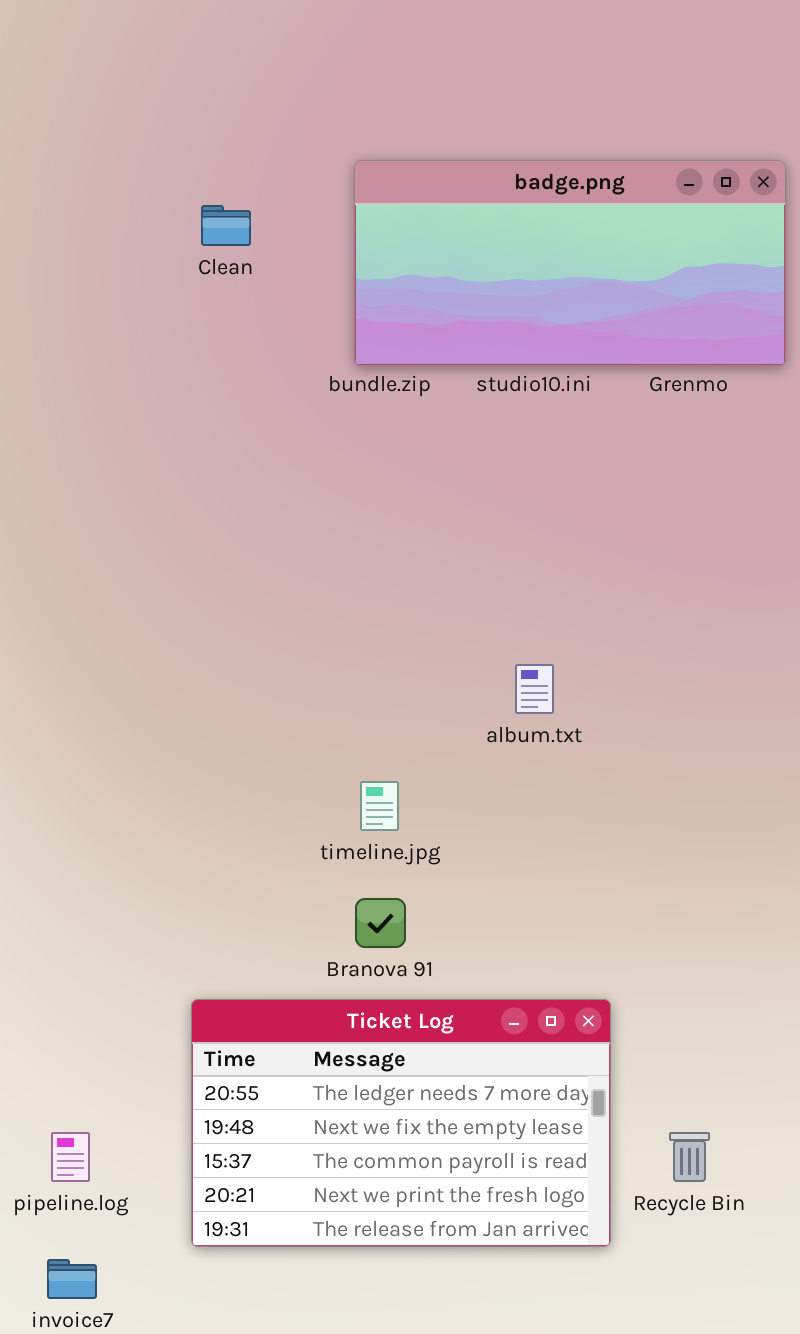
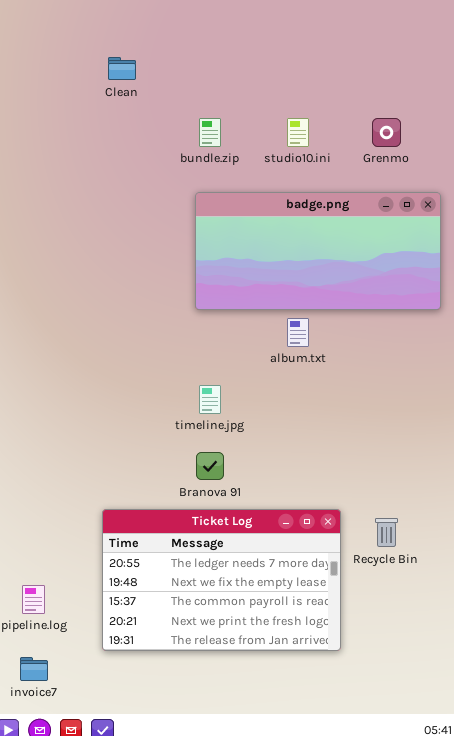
badge.png: [354,160,786,366] -> [195,192,441,310], moved
Recycle Bin: [669,1132,710,1182] -> [375,518,398,547], moved

